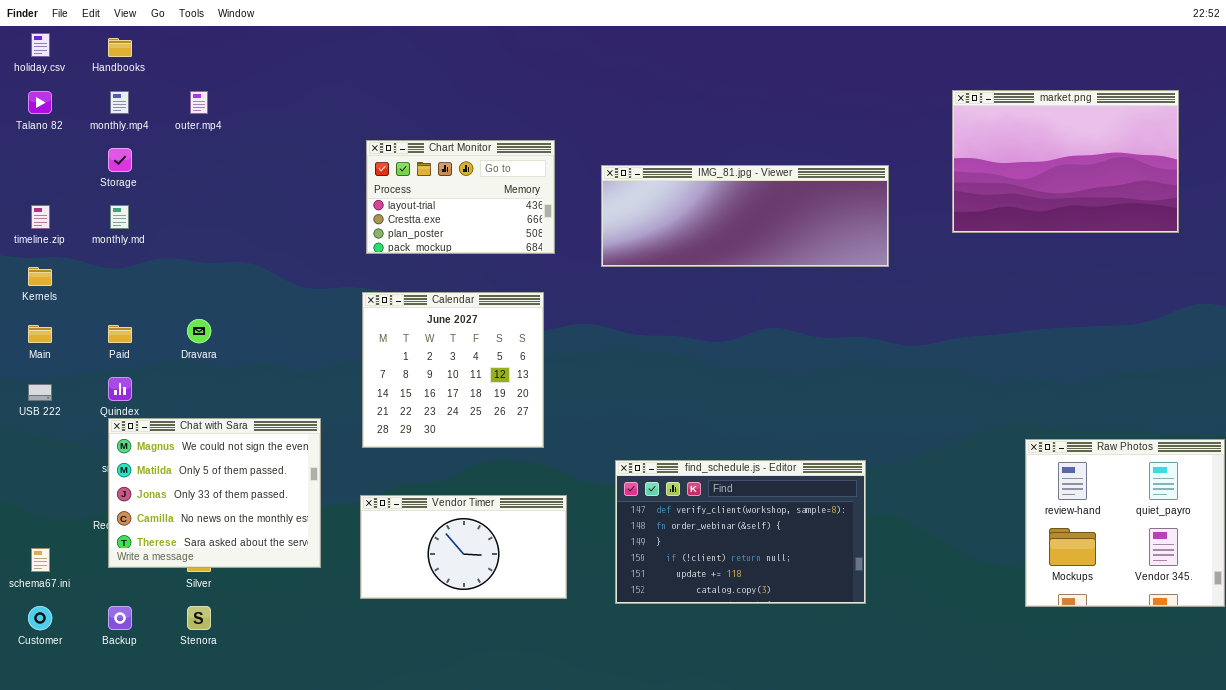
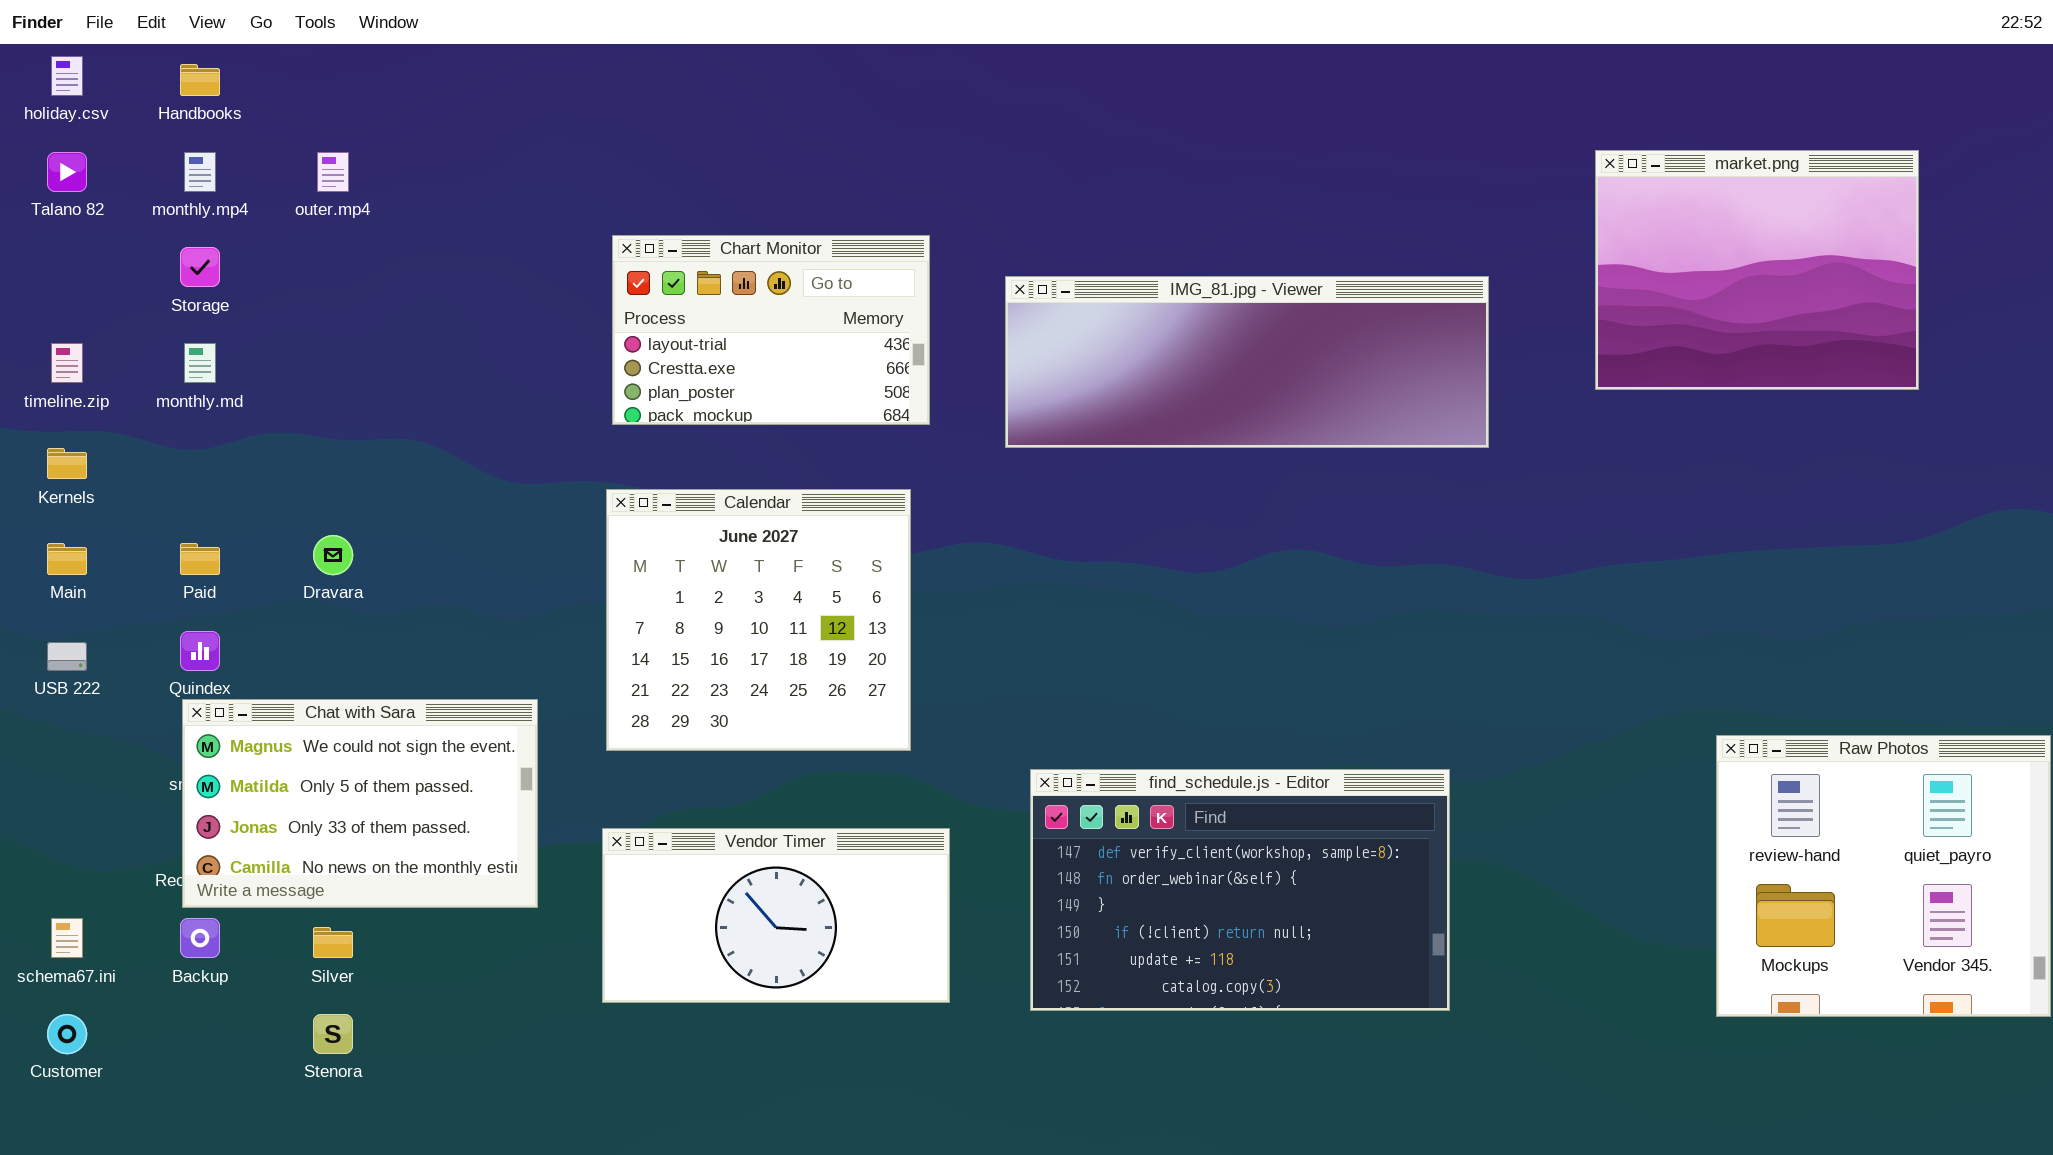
market.png: [952,90,1179,233] -> [1595,150,1919,390], resized
Chat with Sara: [108,418,321,568] -> [182,699,538,908], resized
Backup: [108,606,132,630] -> [180,918,220,958], moved

